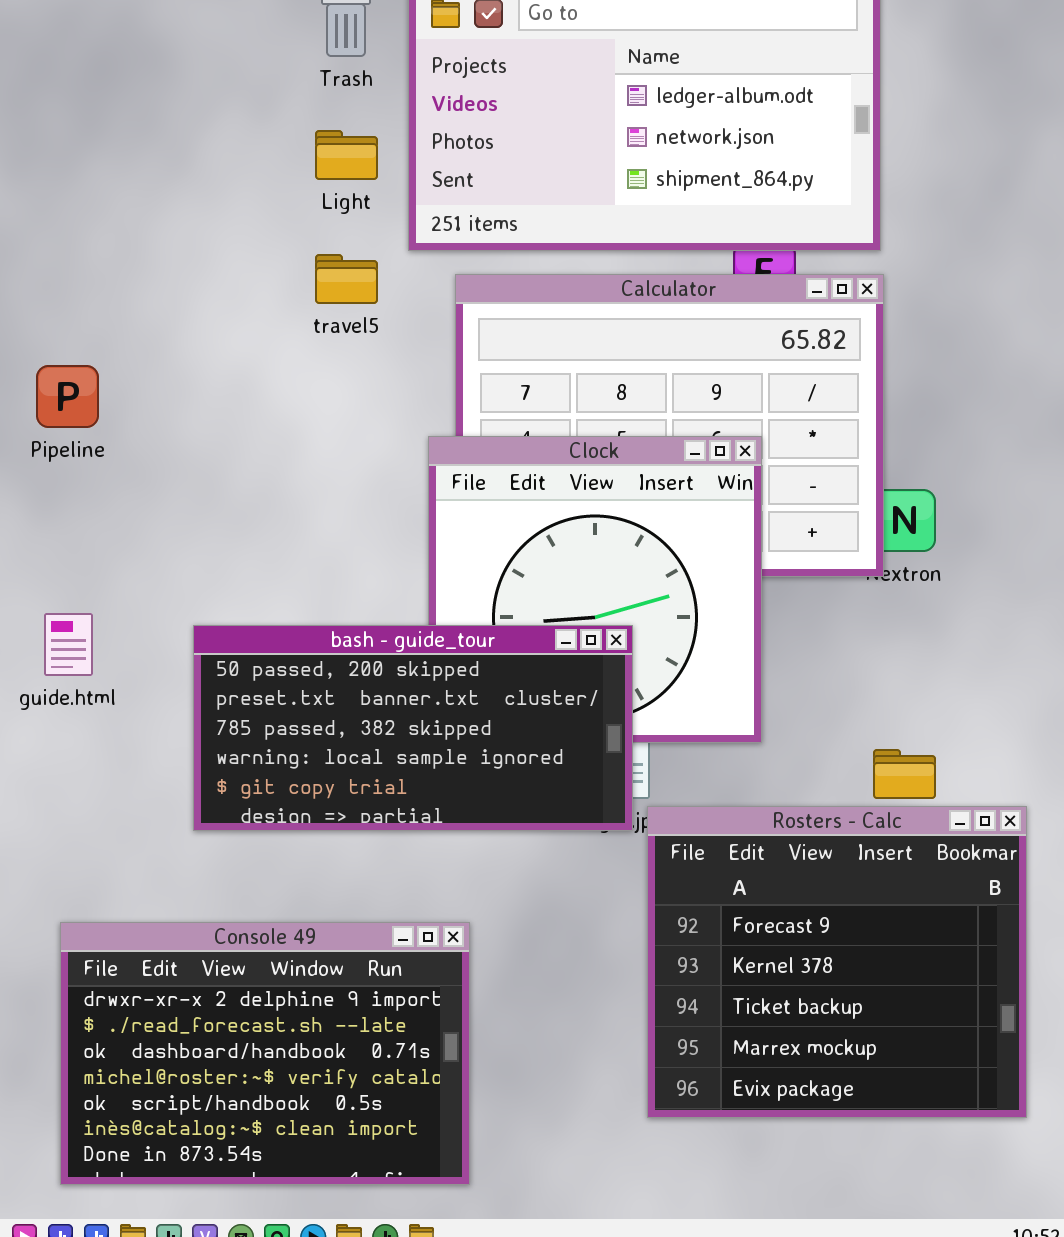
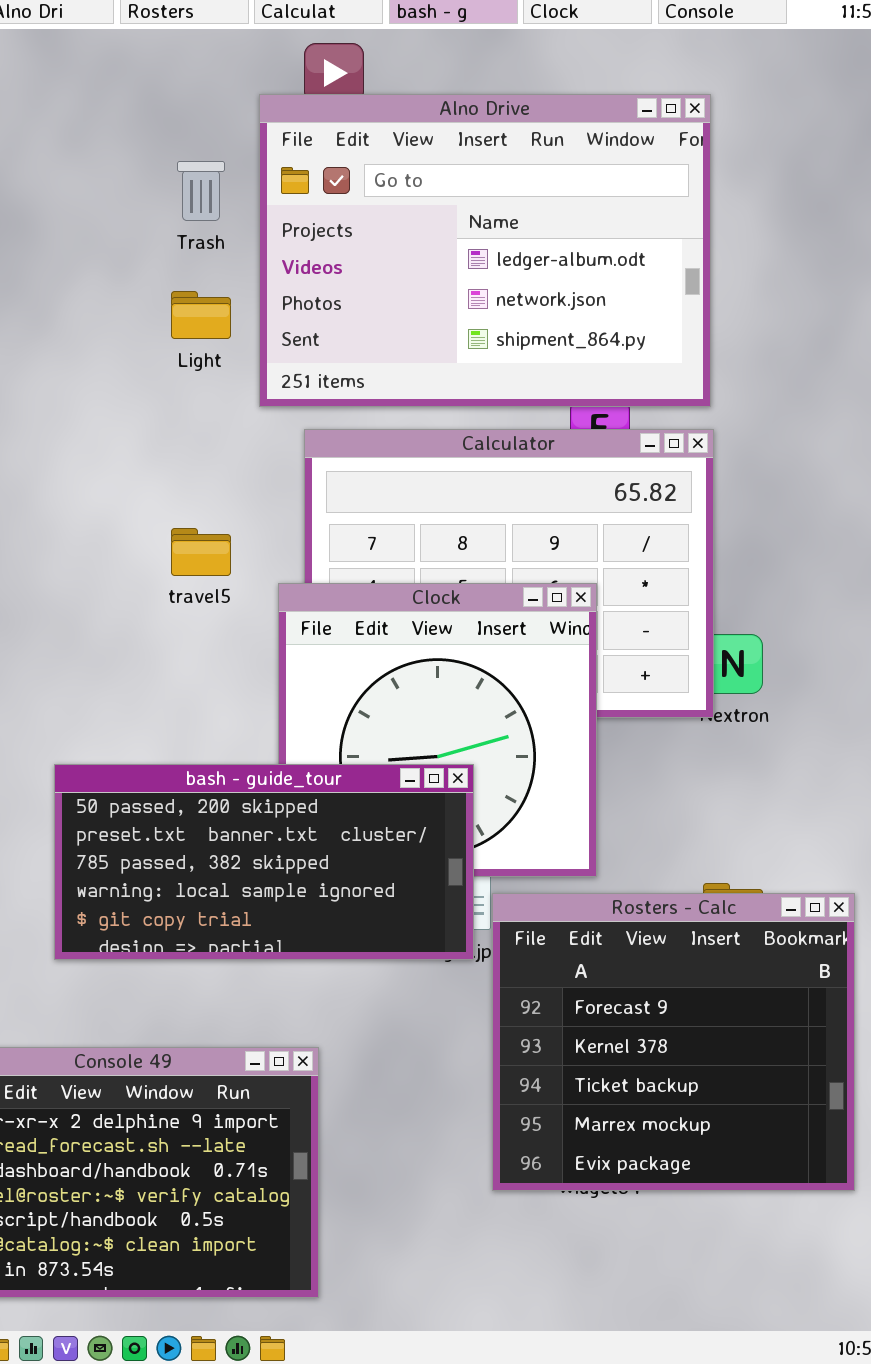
travel5: [315,254,378,304] -> [171,528,231,576], moved
Rosters - Calc: [647,806,1027,1118] -> [492,893,855,1191], moved

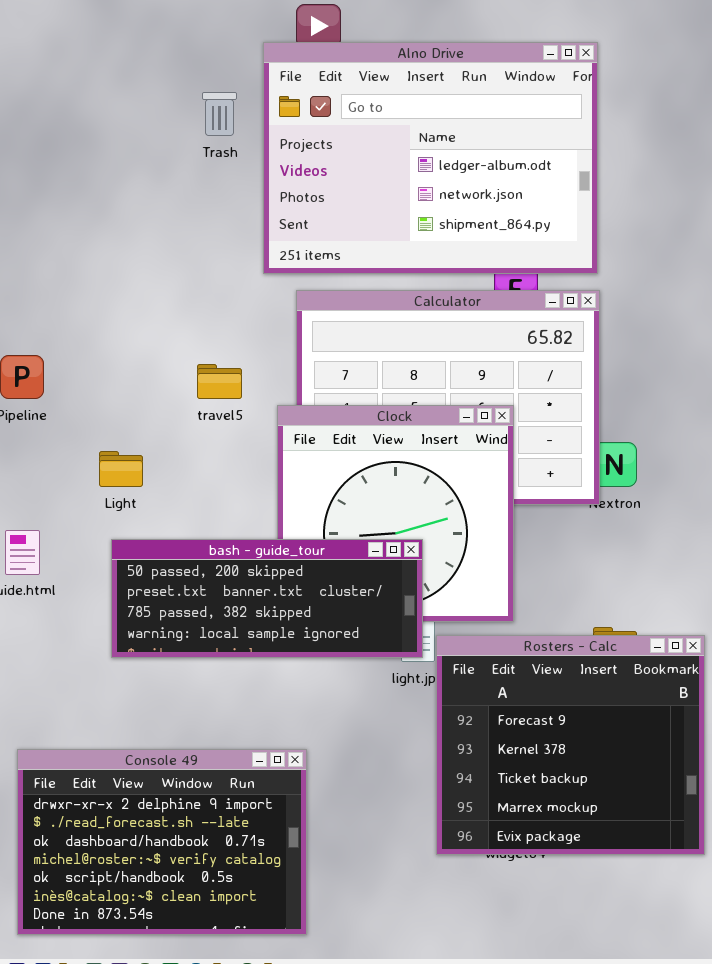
Light: [171,291,231,339] -> [99,451,143,487], moved
bash - guide_tour: [54,764,474,960] -> [111,539,423,658], resized

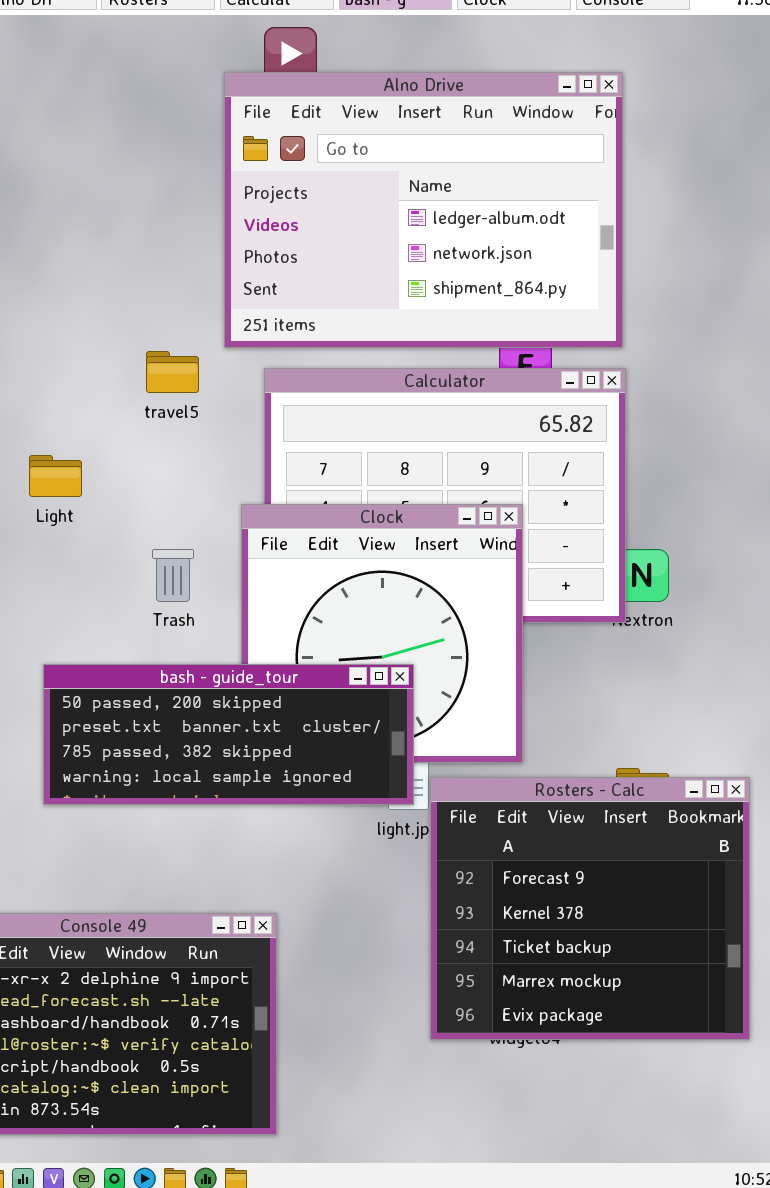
Trash: [202,92,237,136] -> [152,549,194,602], moved
travel5: [197,364,242,399] -> [146,351,199,393], moved
Light: [99,451,143,487] -> [29,455,82,497], moved

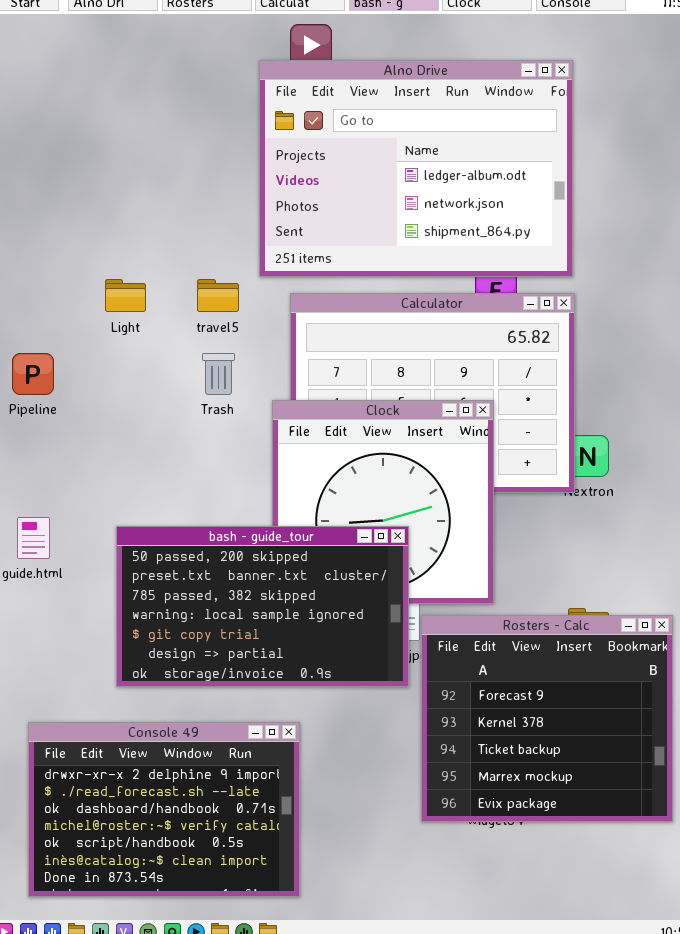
Light: [29,455,82,497] -> [105,279,146,312], moved
Trash: [152,549,194,602] -> [202,353,235,395], moved
bash - guide_tour: [43,664,414,805] -> [116,526,409,687], resized

